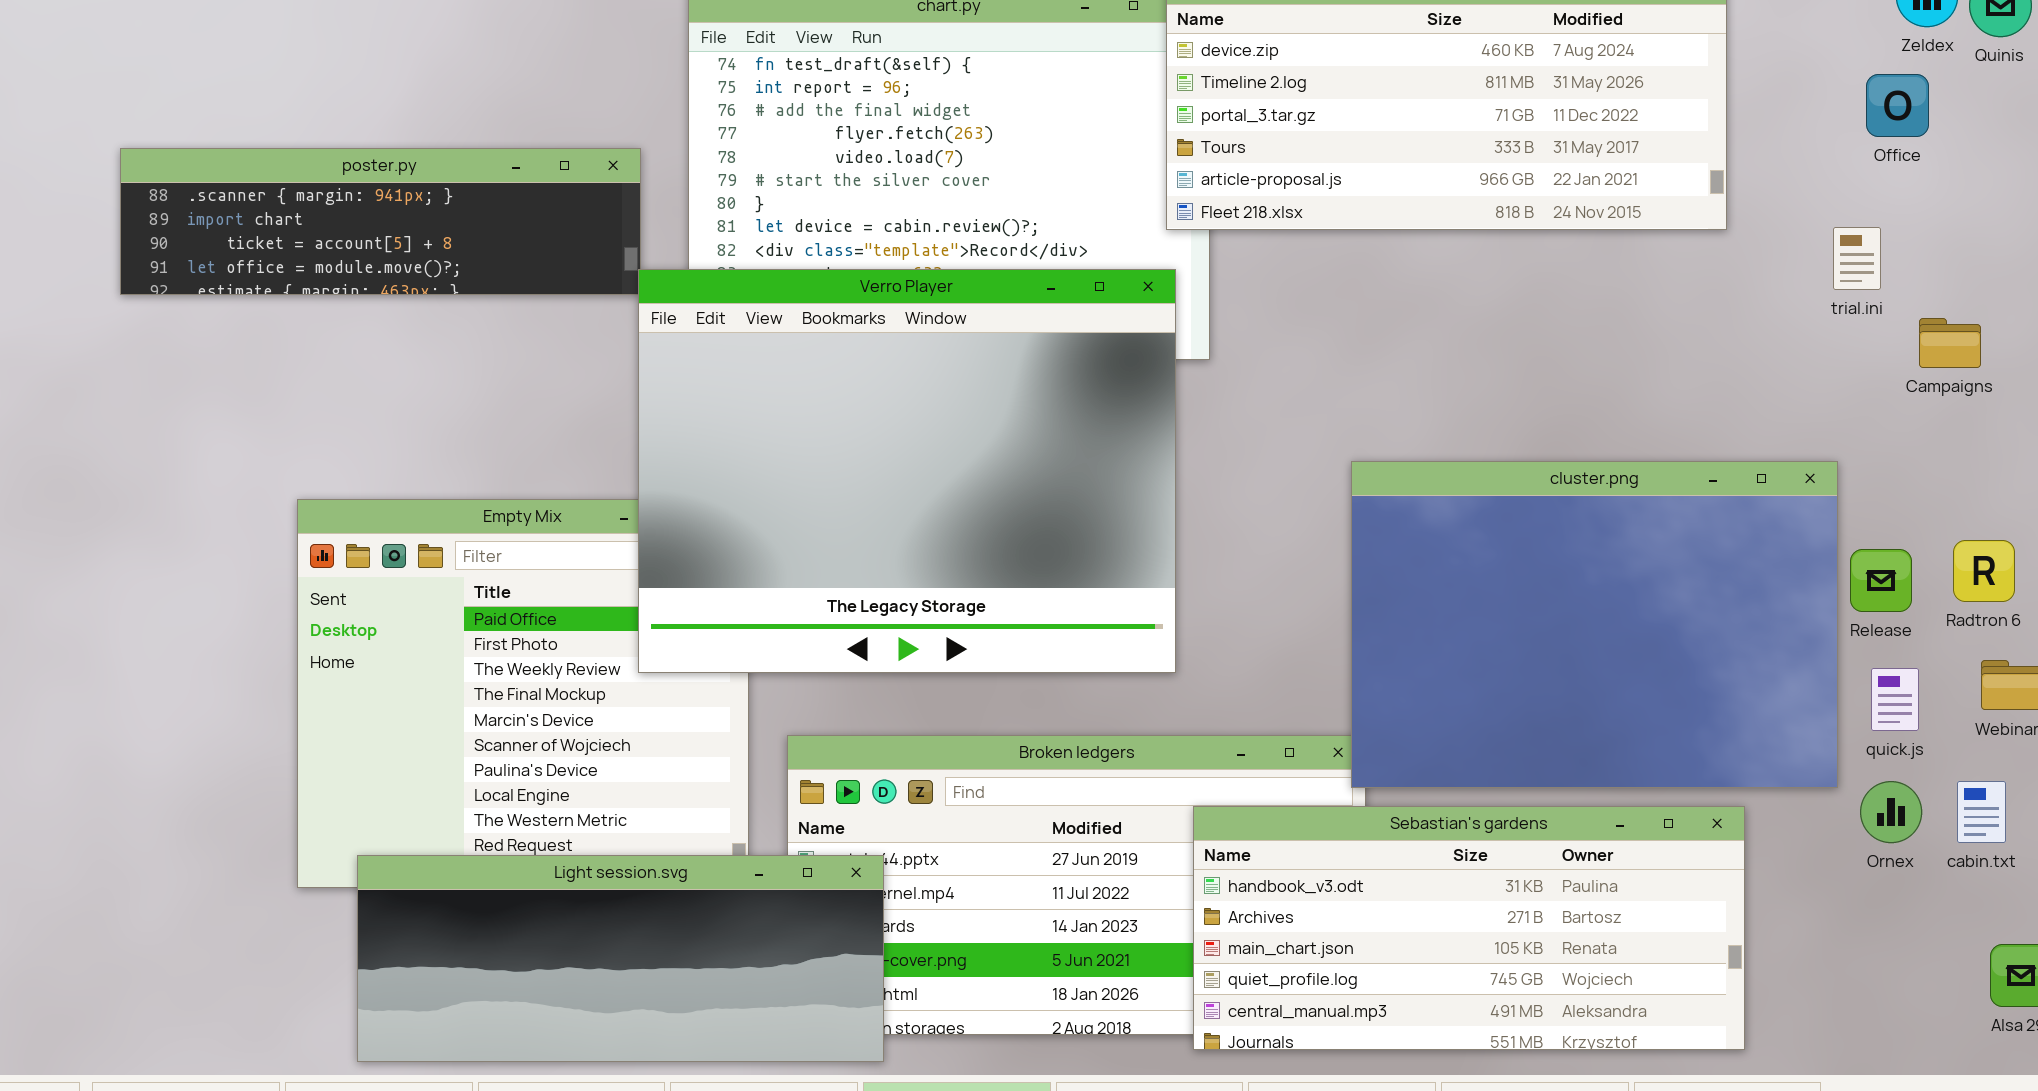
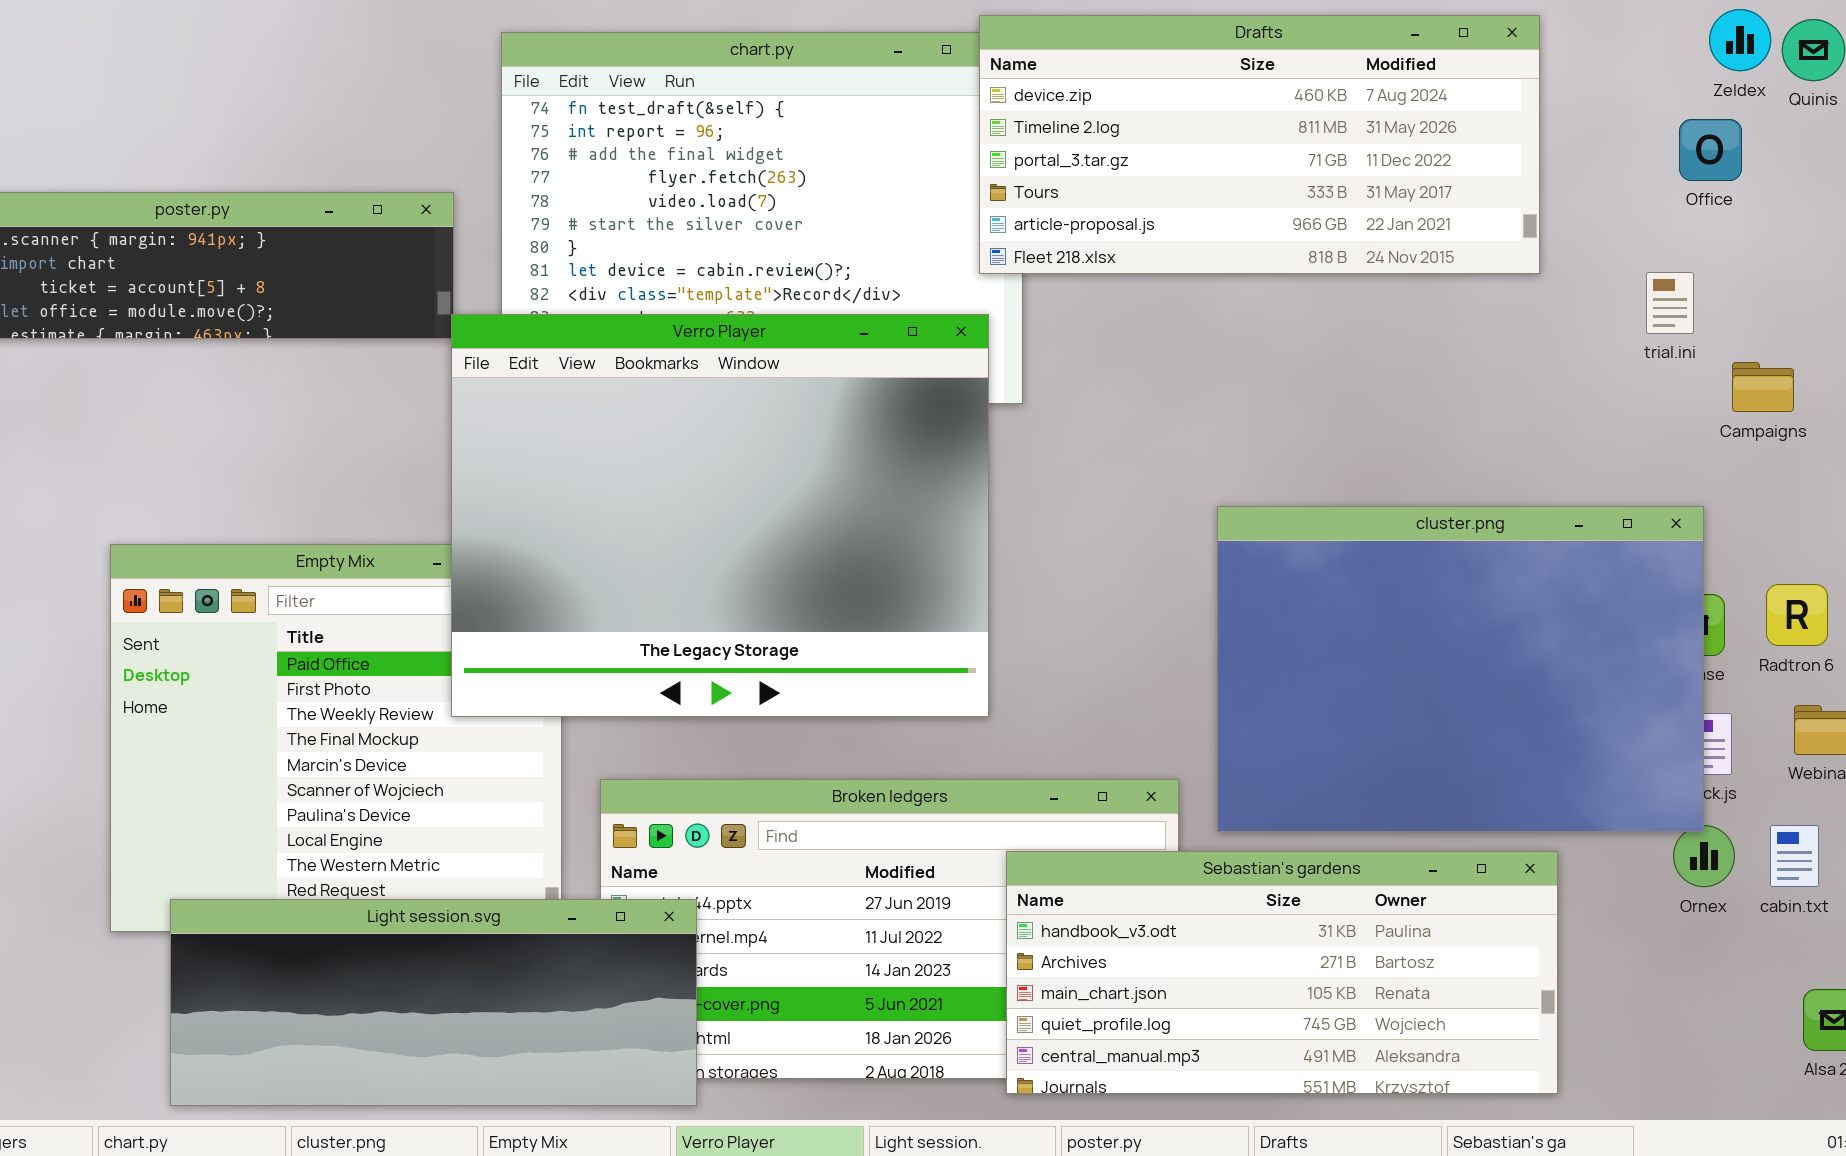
cluster.png: [1351,461,1838,788] -> [1217,506,1704,832], moved

